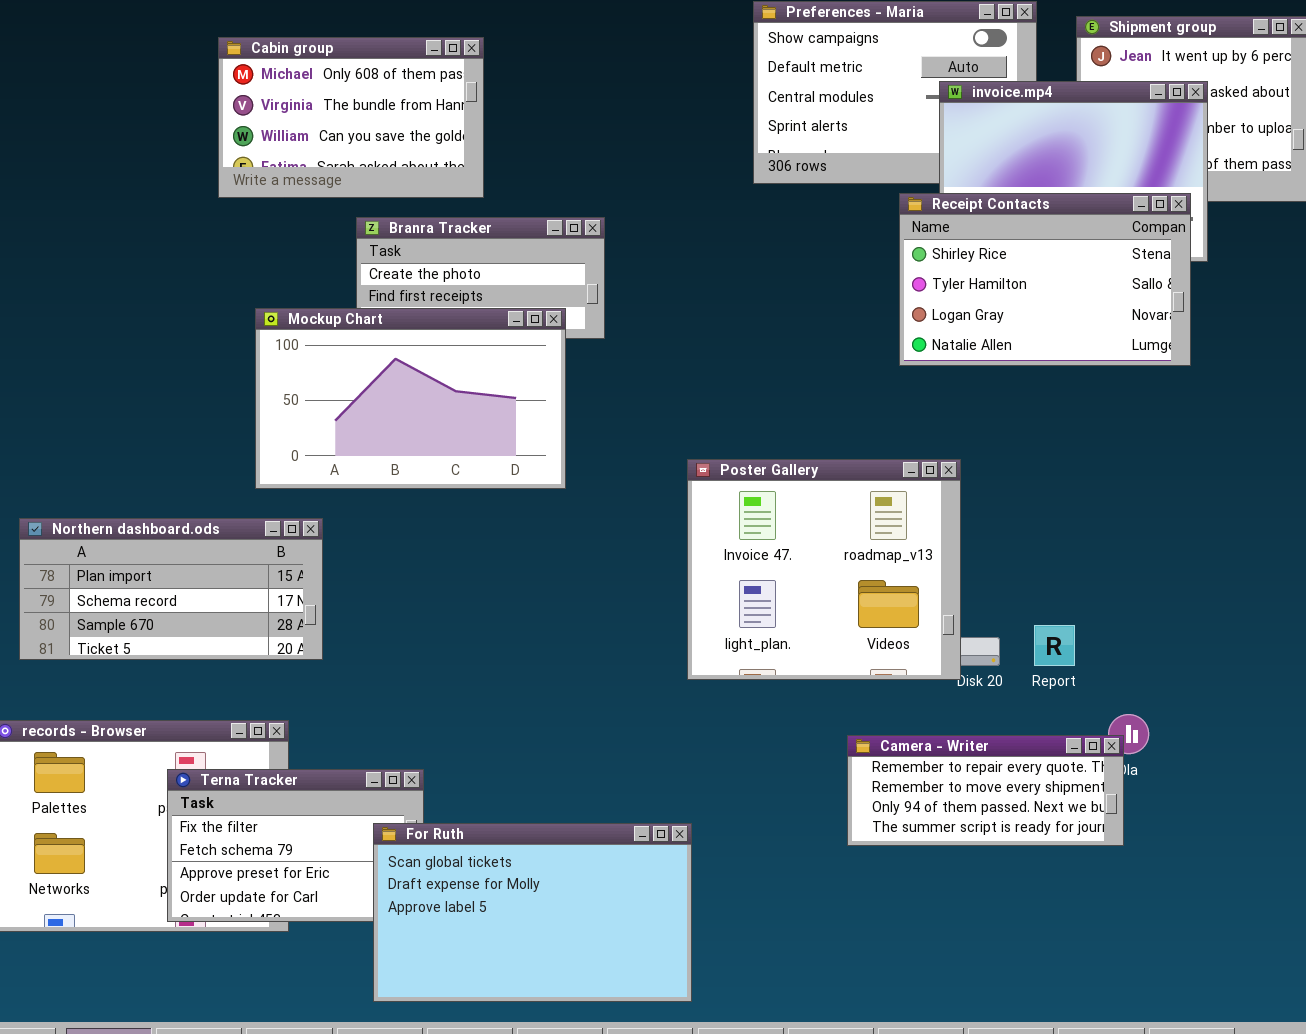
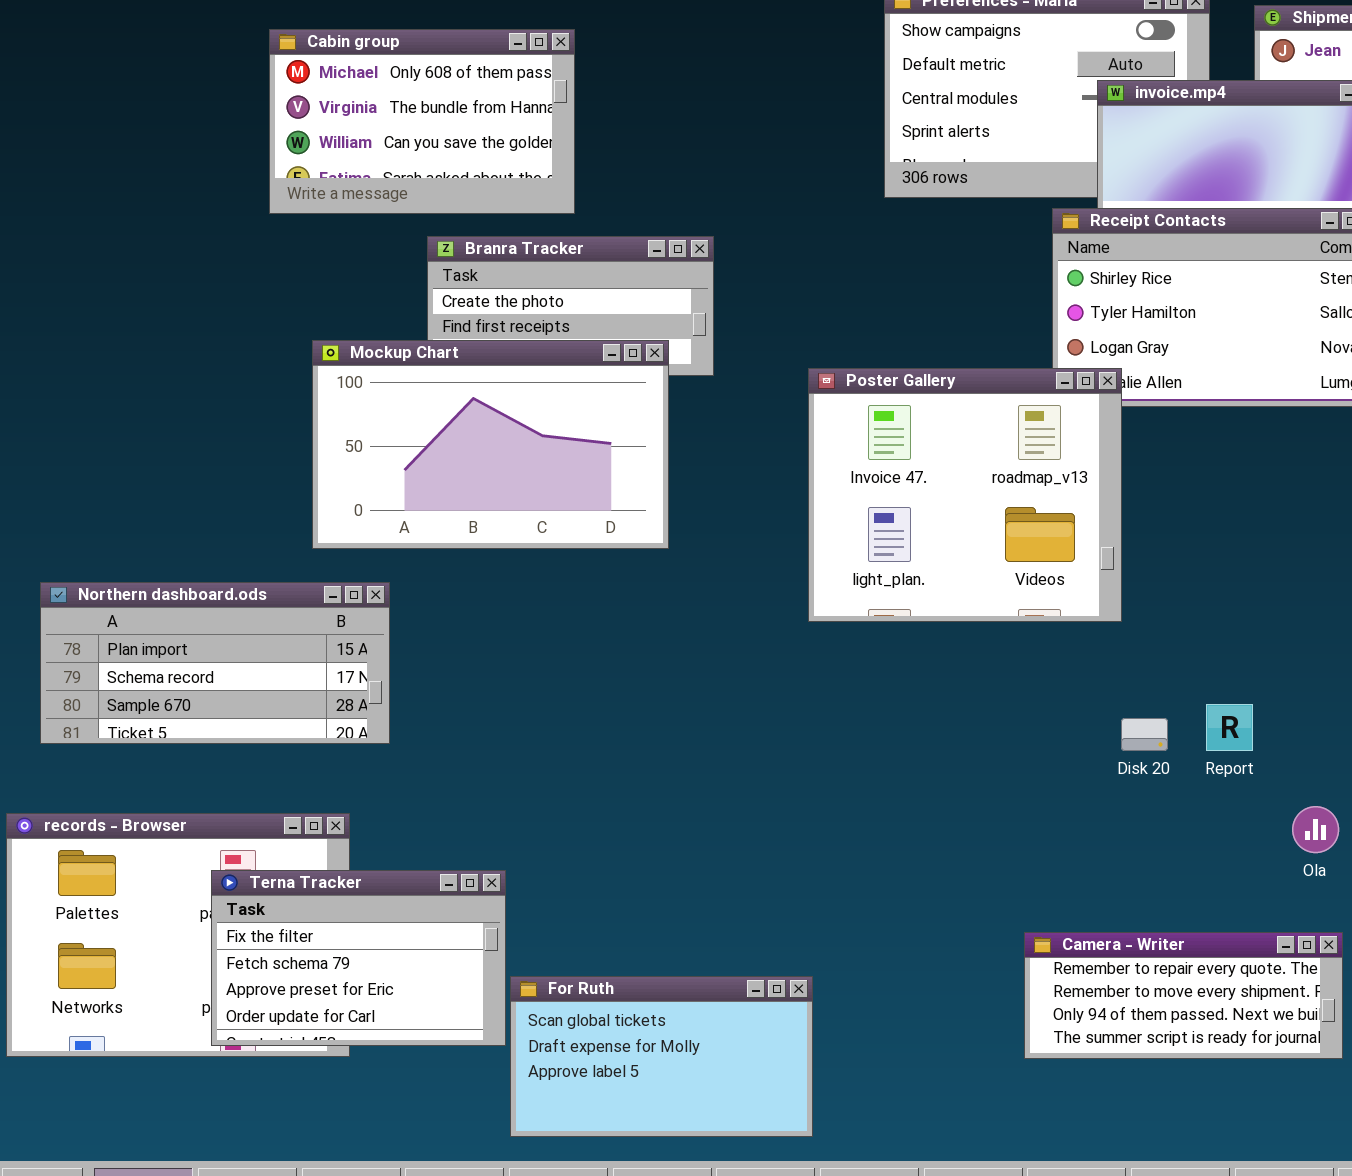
Poster Gallery: [687,459,961,680] -> [808,368,1122,622], moved
Camera - Writer: [847,735,1124,846] -> [1024,932,1343,1059], moved
For Ruth: [373,823,692,1002] -> [510,976,813,1137], resized

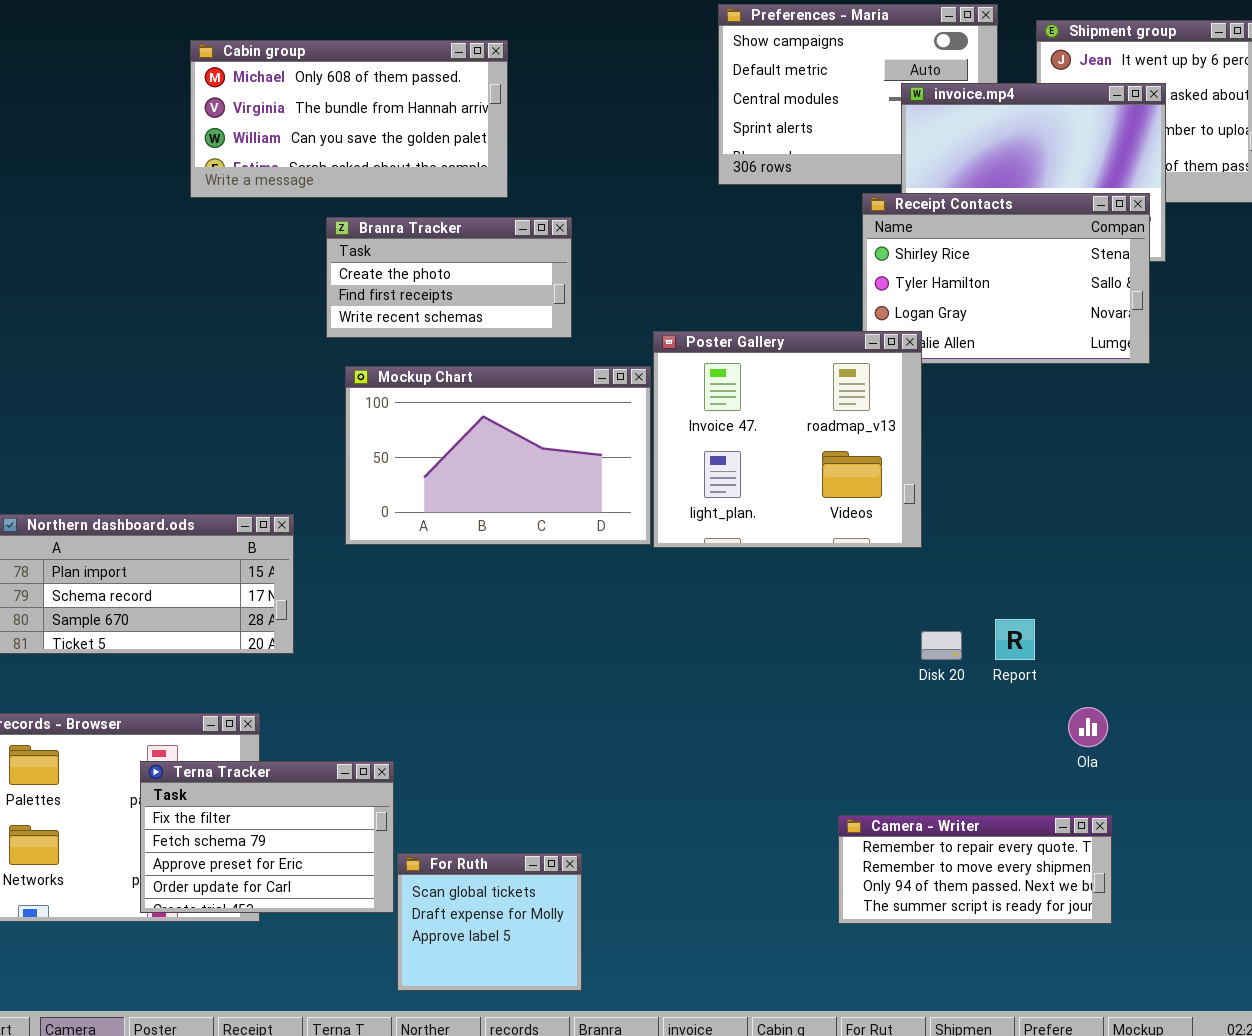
Cabin group: [269,29,575,214] -> [190,40,508,198], resized
Mockup Chart: [312,340,669,549] -> [345,366,651,545], moved
For Ruth: [510,976,813,1137] -> [397,853,582,991], resized

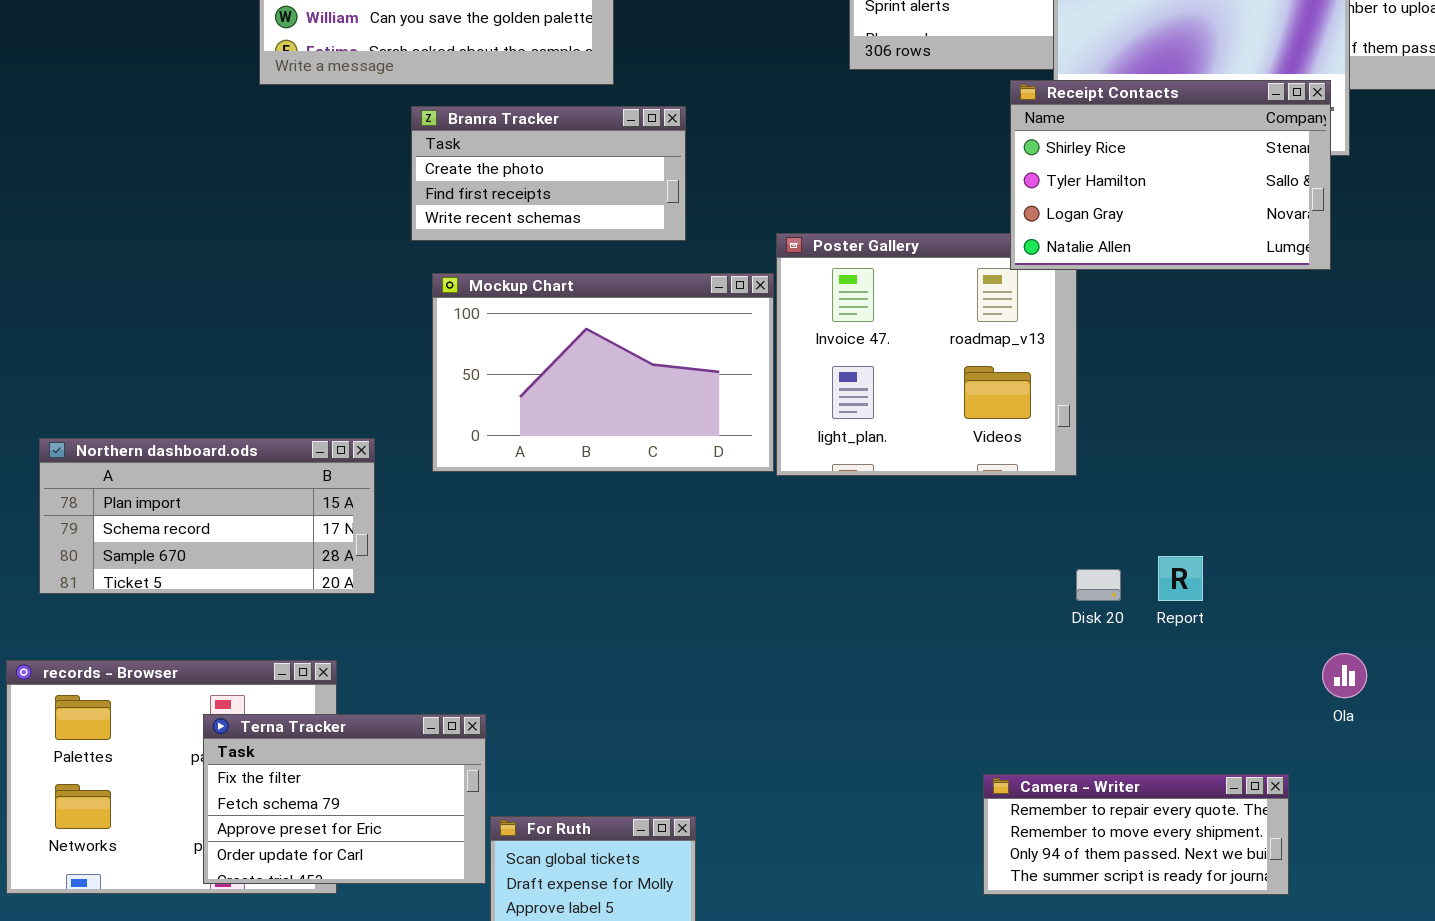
Receipt Contacts: [862,193,1150,364] -> [1010,80,1331,270], raised
Ola: [1068,707,1108,747] -> [1322,653,1367,698], moved

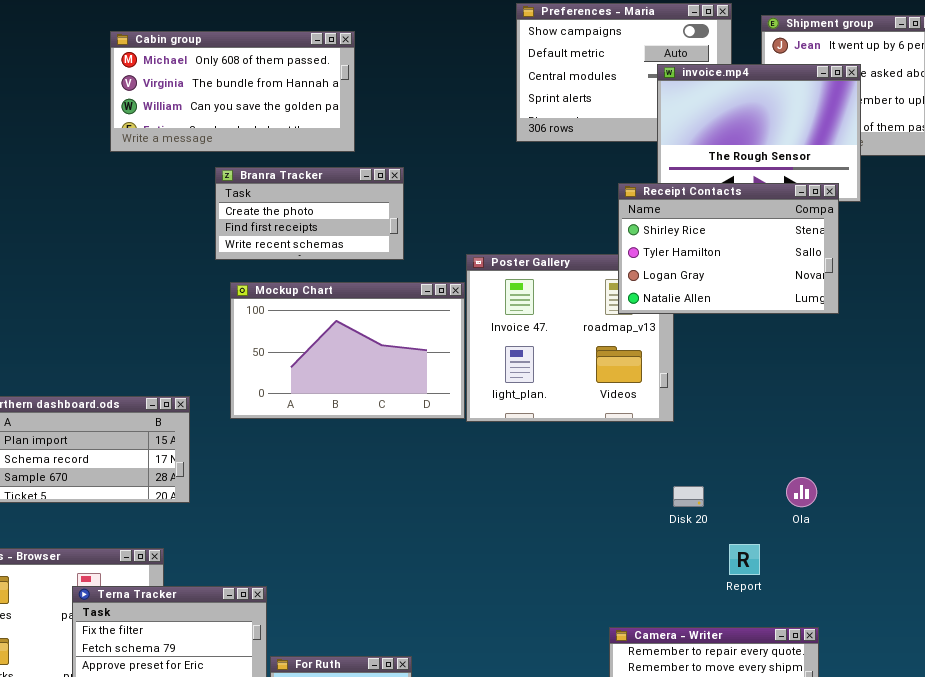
Receipt Contacts: [1010,80,1331,270] -> [618,183,839,314], moved
Report: [1158,556,1203,601] -> [729,544,760,575], moved
Ola: [1322,653,1367,698] -> [786,477,817,507], moved

